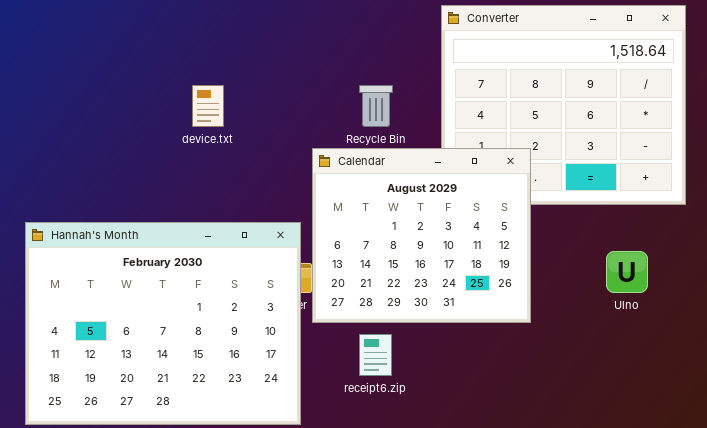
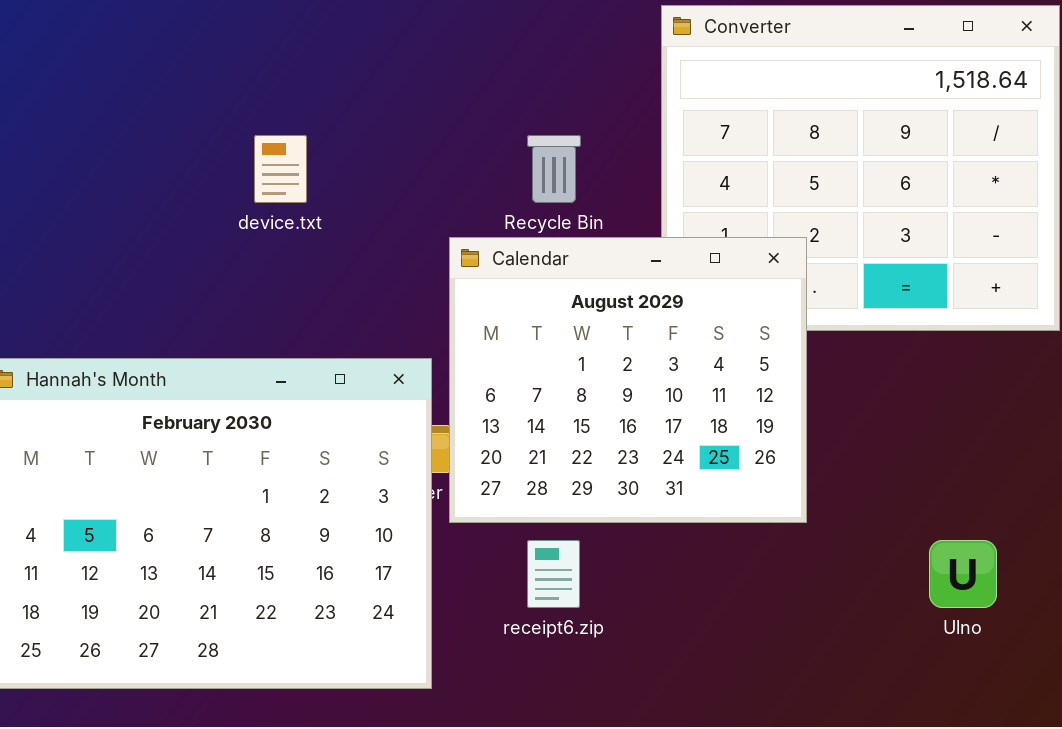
Ulno: [606,251,648,293] -> [929,540,997,608], moved

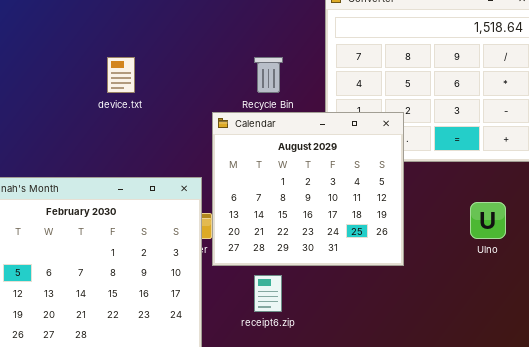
Ulno: [929,540,997,608] -> [470,202,506,239], moved

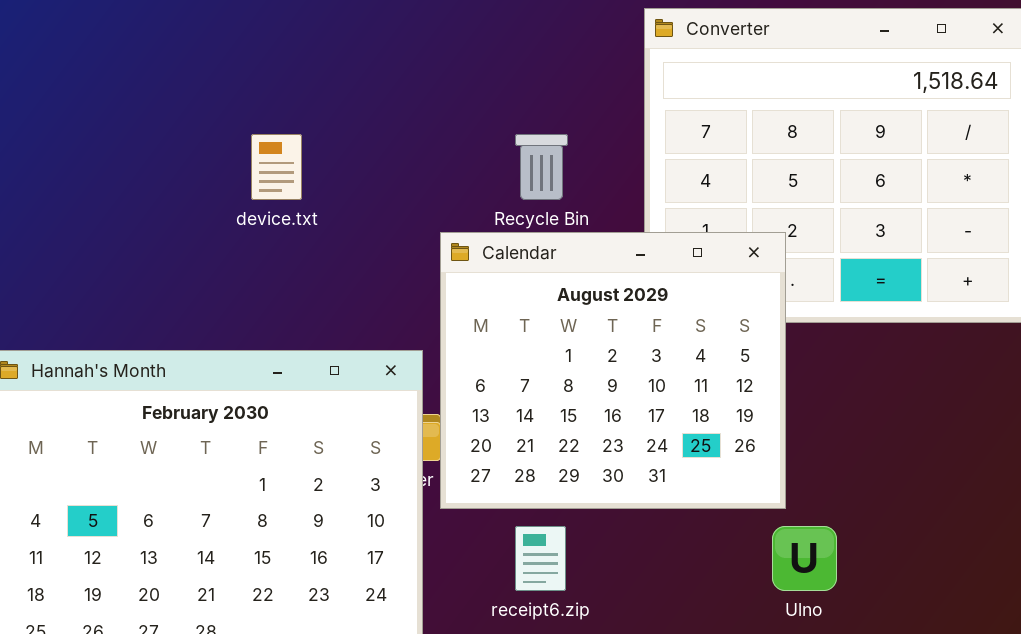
Ulno: [470,202,506,239] -> [772,526,837,591], moved

